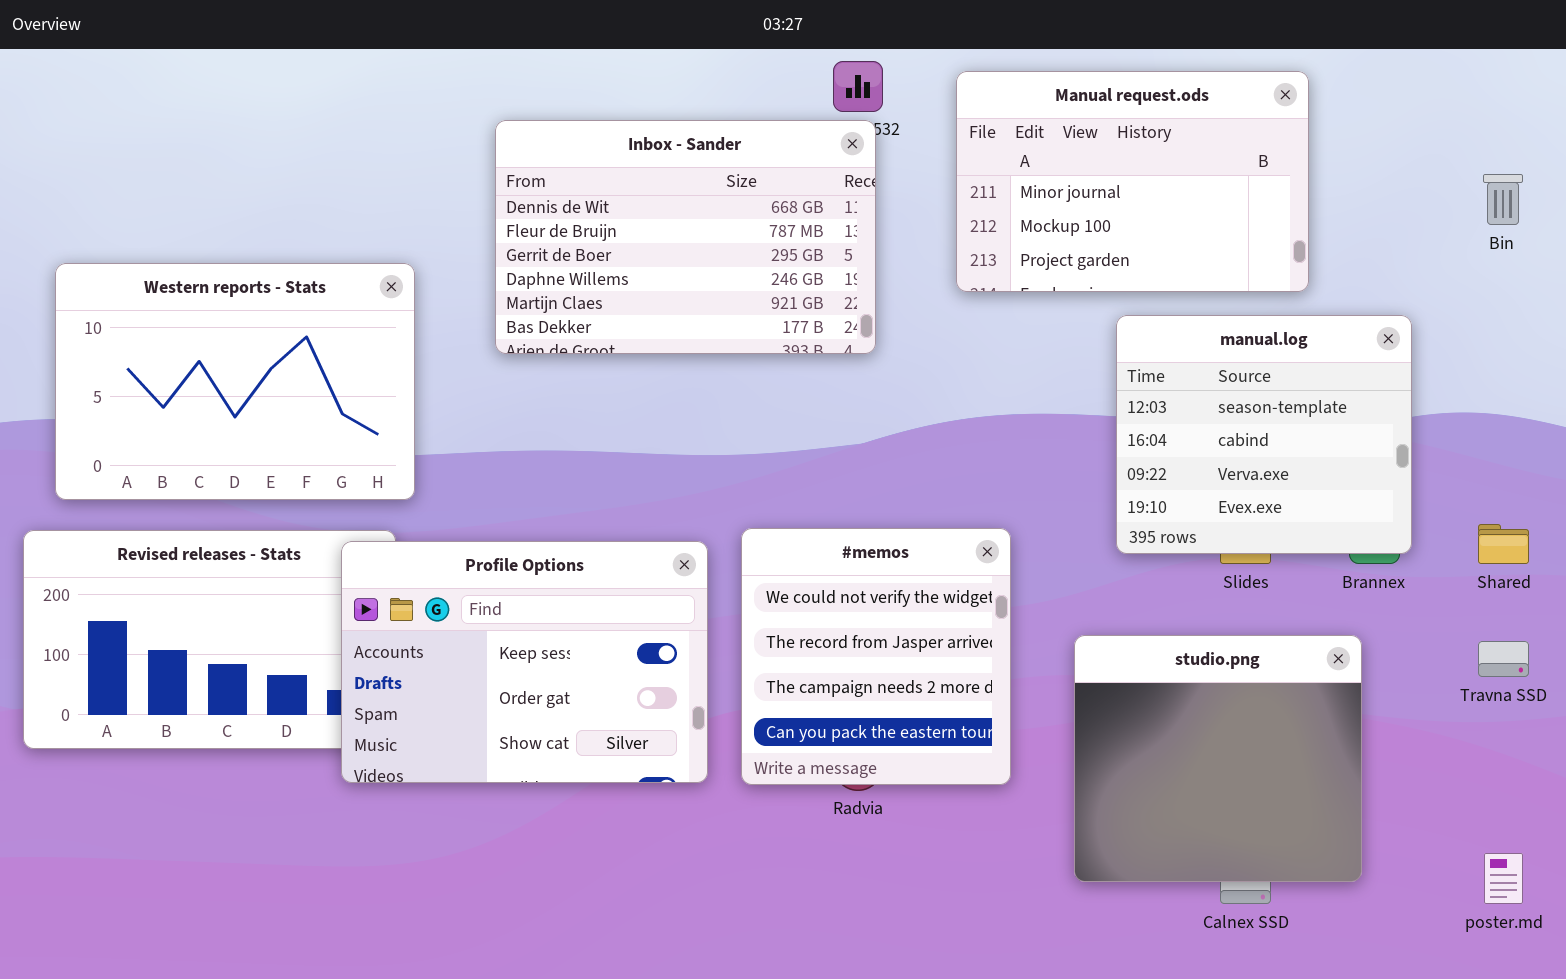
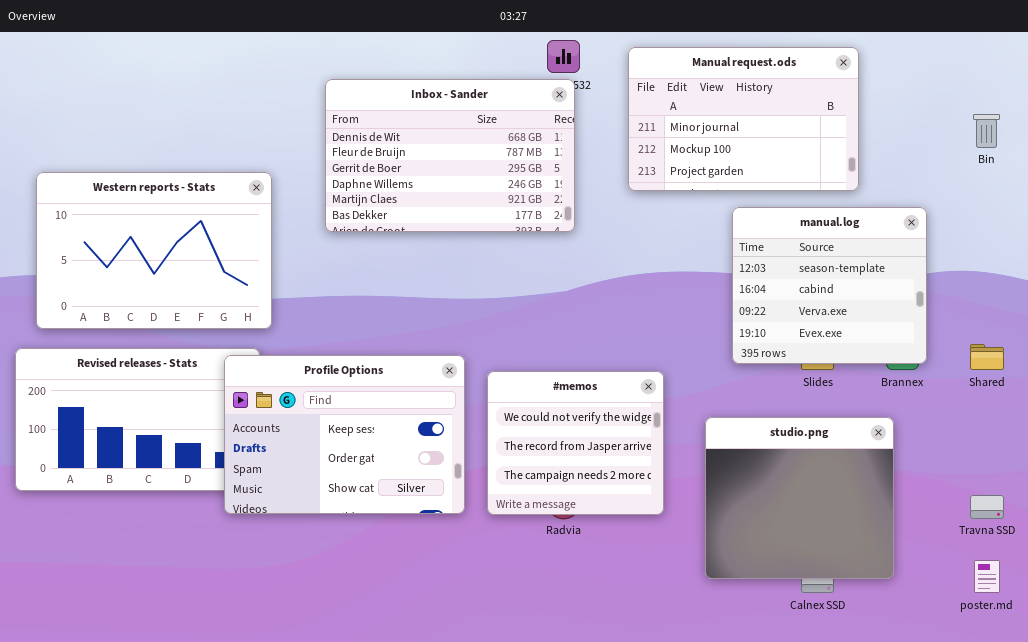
#memos: [741,528,1011,785] -> [487,371,664,515], resized
Travna SSD: [1478,641,1529,677] -> [970,495,1004,519], moved

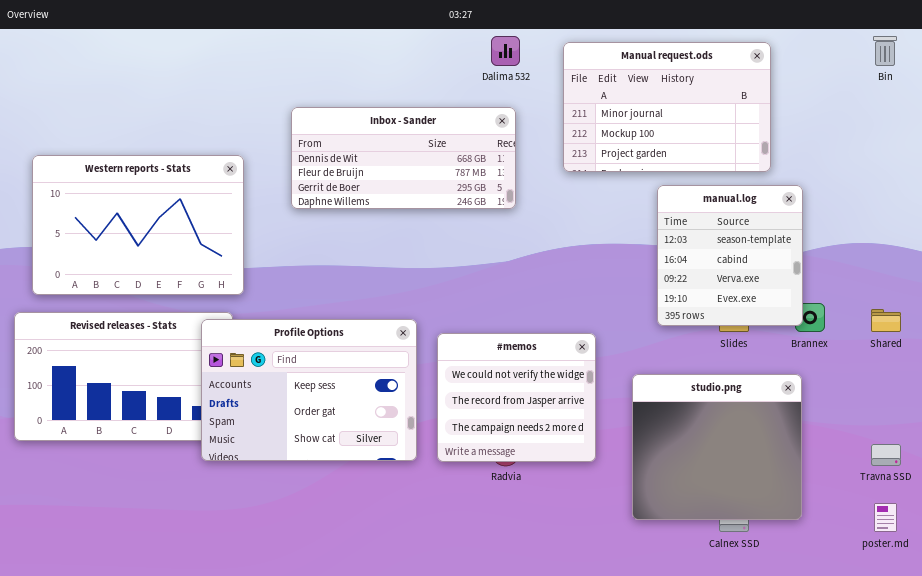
Inbox - Sander: [325,79,575,232] -> [291,107,516,209], resized
Bin: [973,114,1000,148] -> [873,36,897,66], moved
manual.log: [732,207,927,364] -> [657,185,803,326], resized

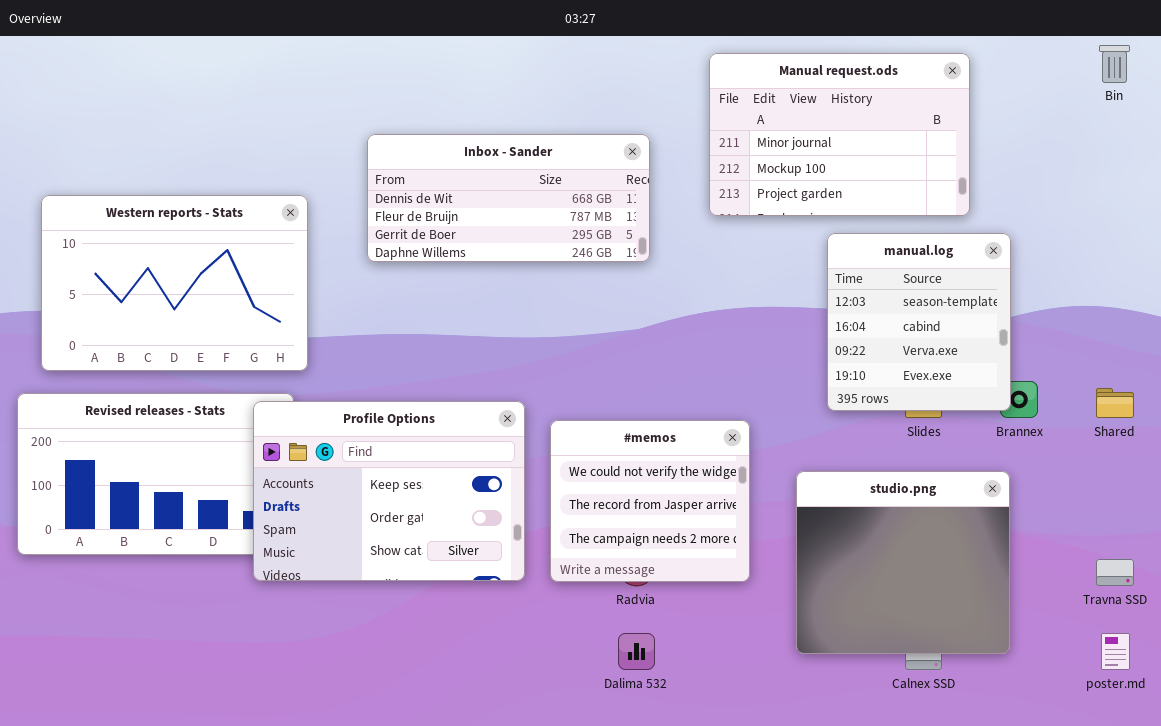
Dalima 532: [491,36,520,66] -> [618,633,655,670], moved

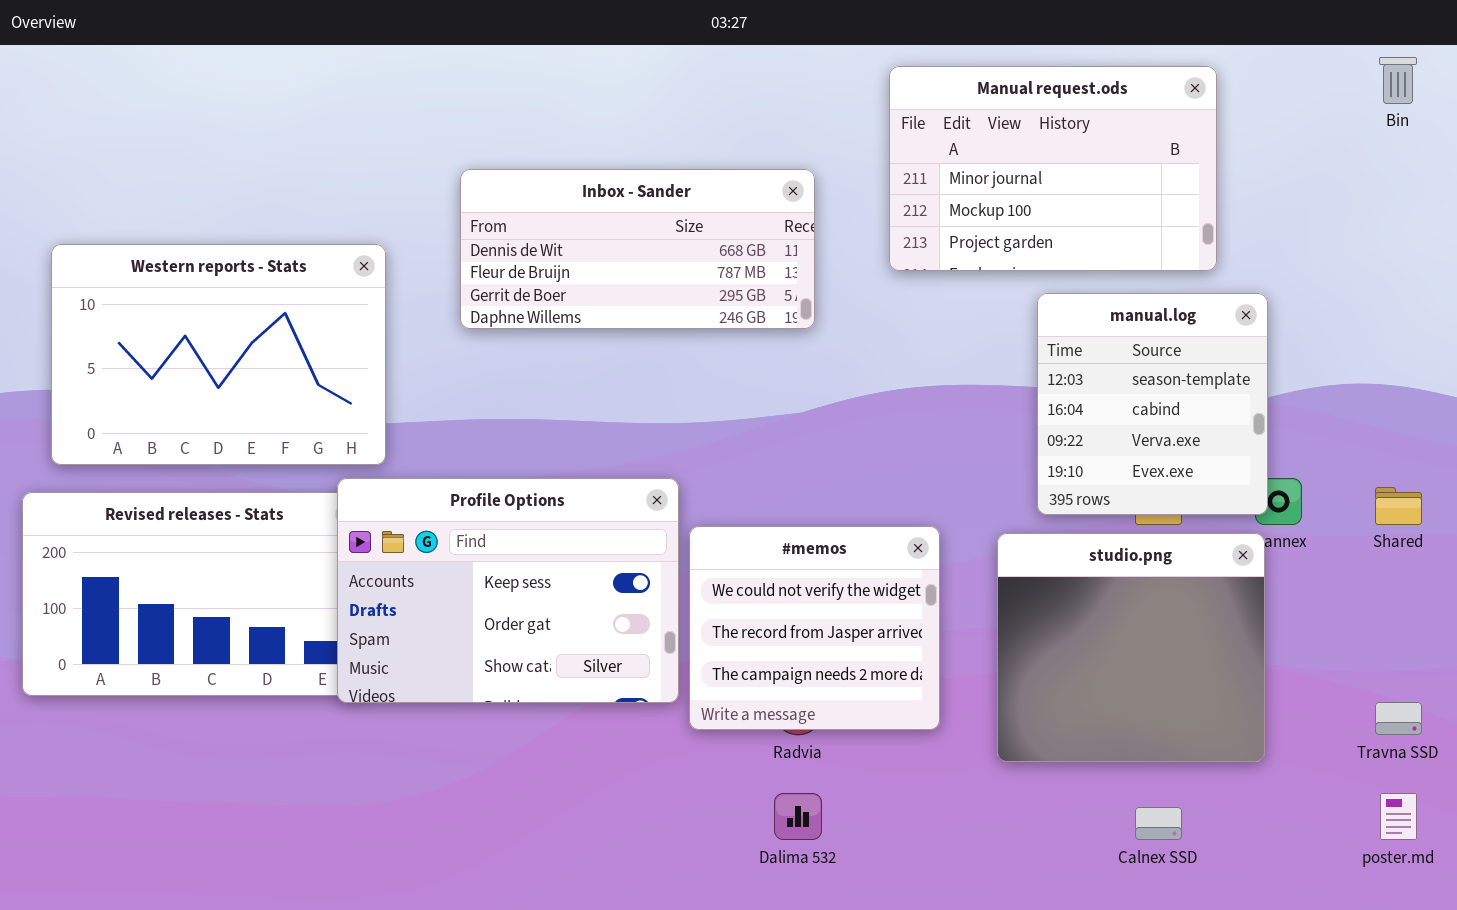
Profile Options: [253,401,525,581] -> [337,478,679,703], moved
studio.png: [796,471,1010,654] -> [997,533,1265,762], moved

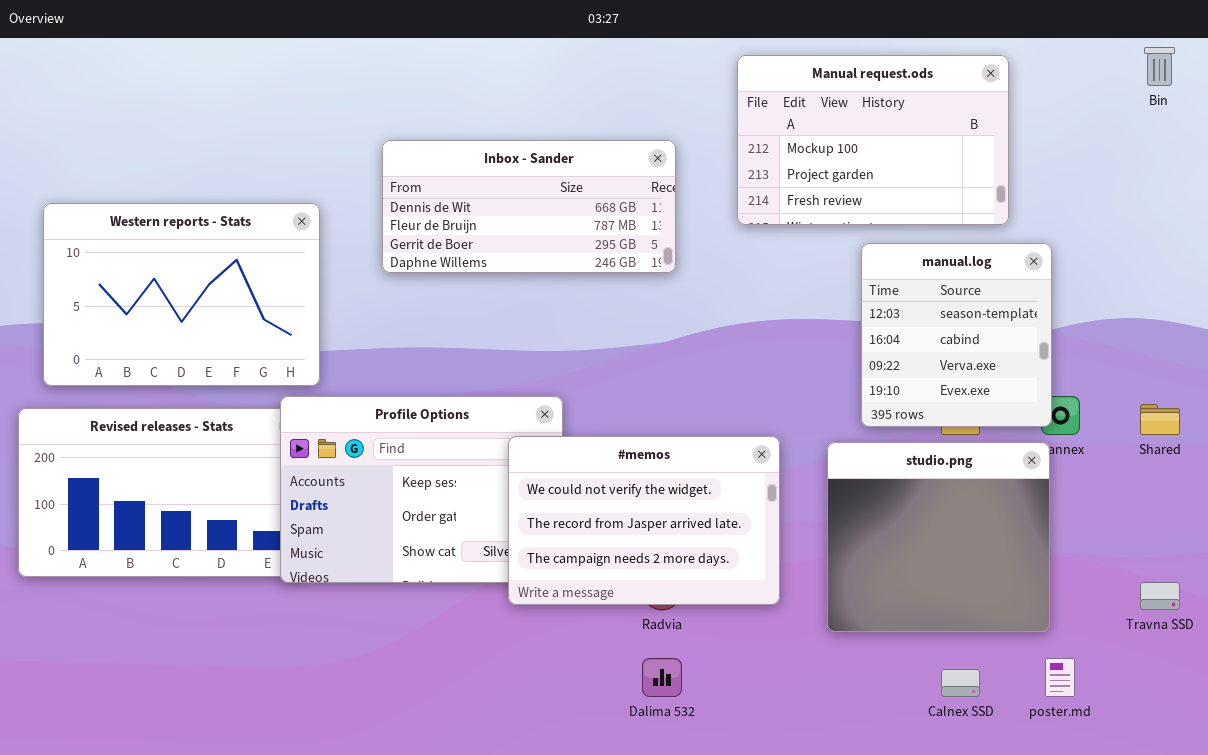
Manual request.ods: [889,66,1217,271] -> [737,55,1009,225], scrolled down 1 row
#memos: [689,526,940,730] -> [508,436,780,605], resized
poster.md: [1380,793,1417,840] -> [1045,658,1075,697], moved

